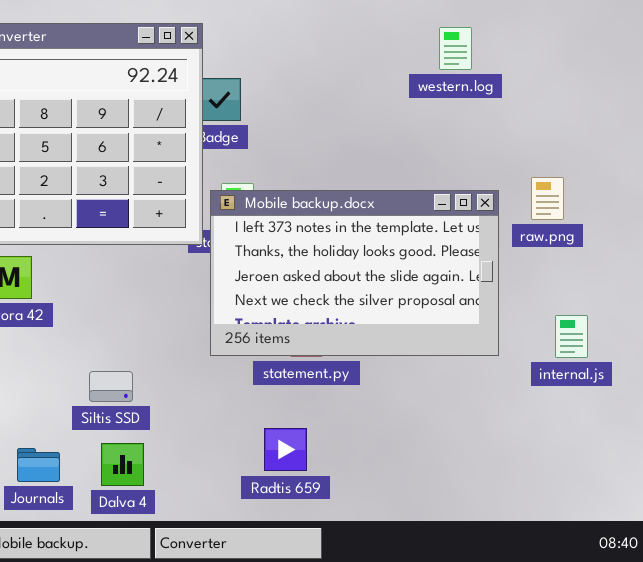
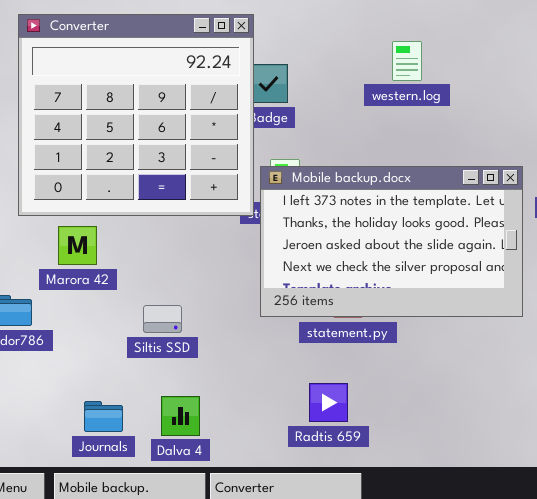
western.log: [439,27,472,70] -> [392,41,422,81], moved
Siltis SSD: [89,371,133,402] -> [143,305,182,333], moved

